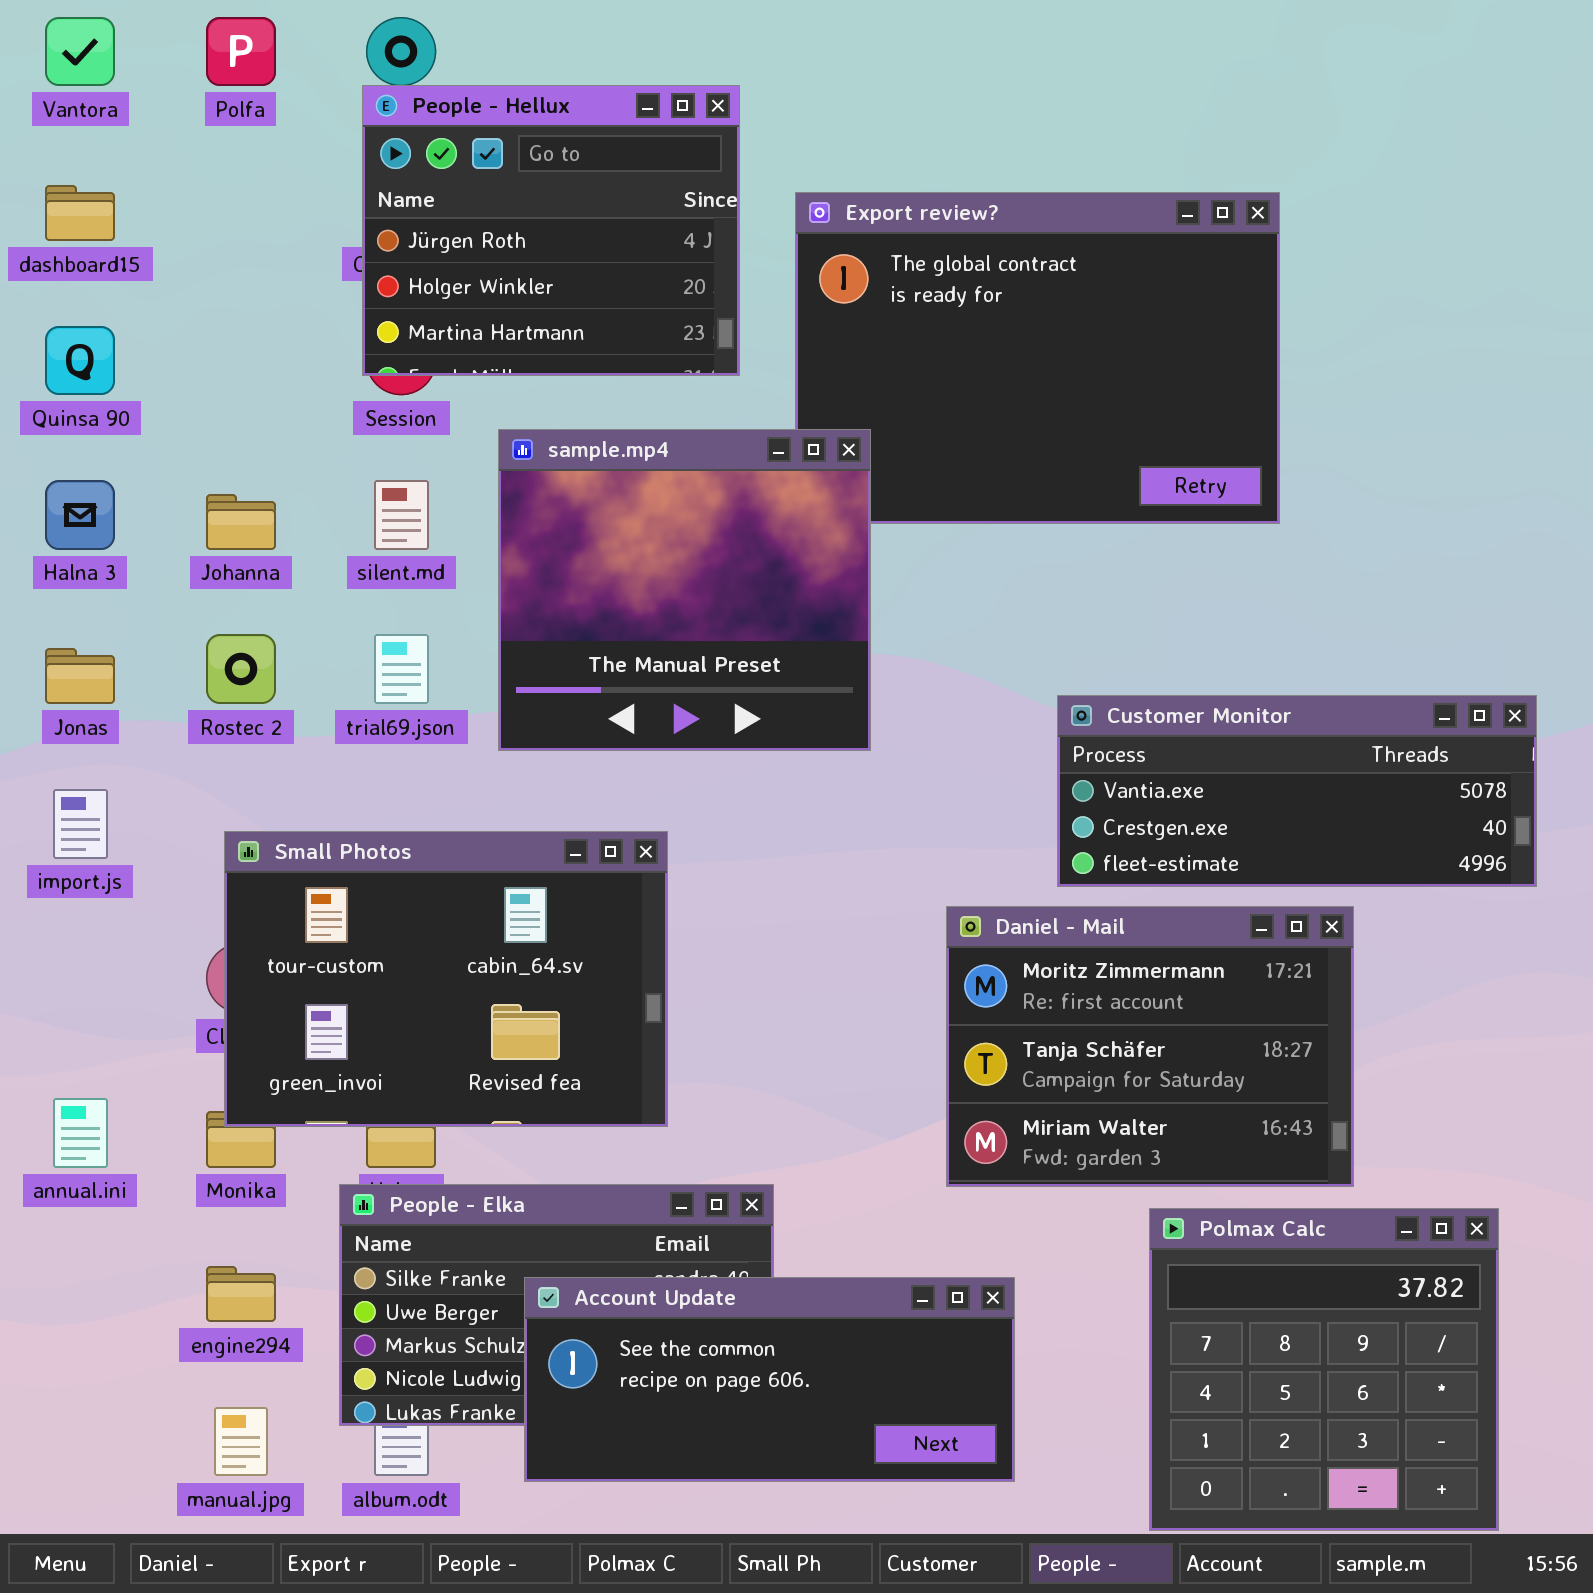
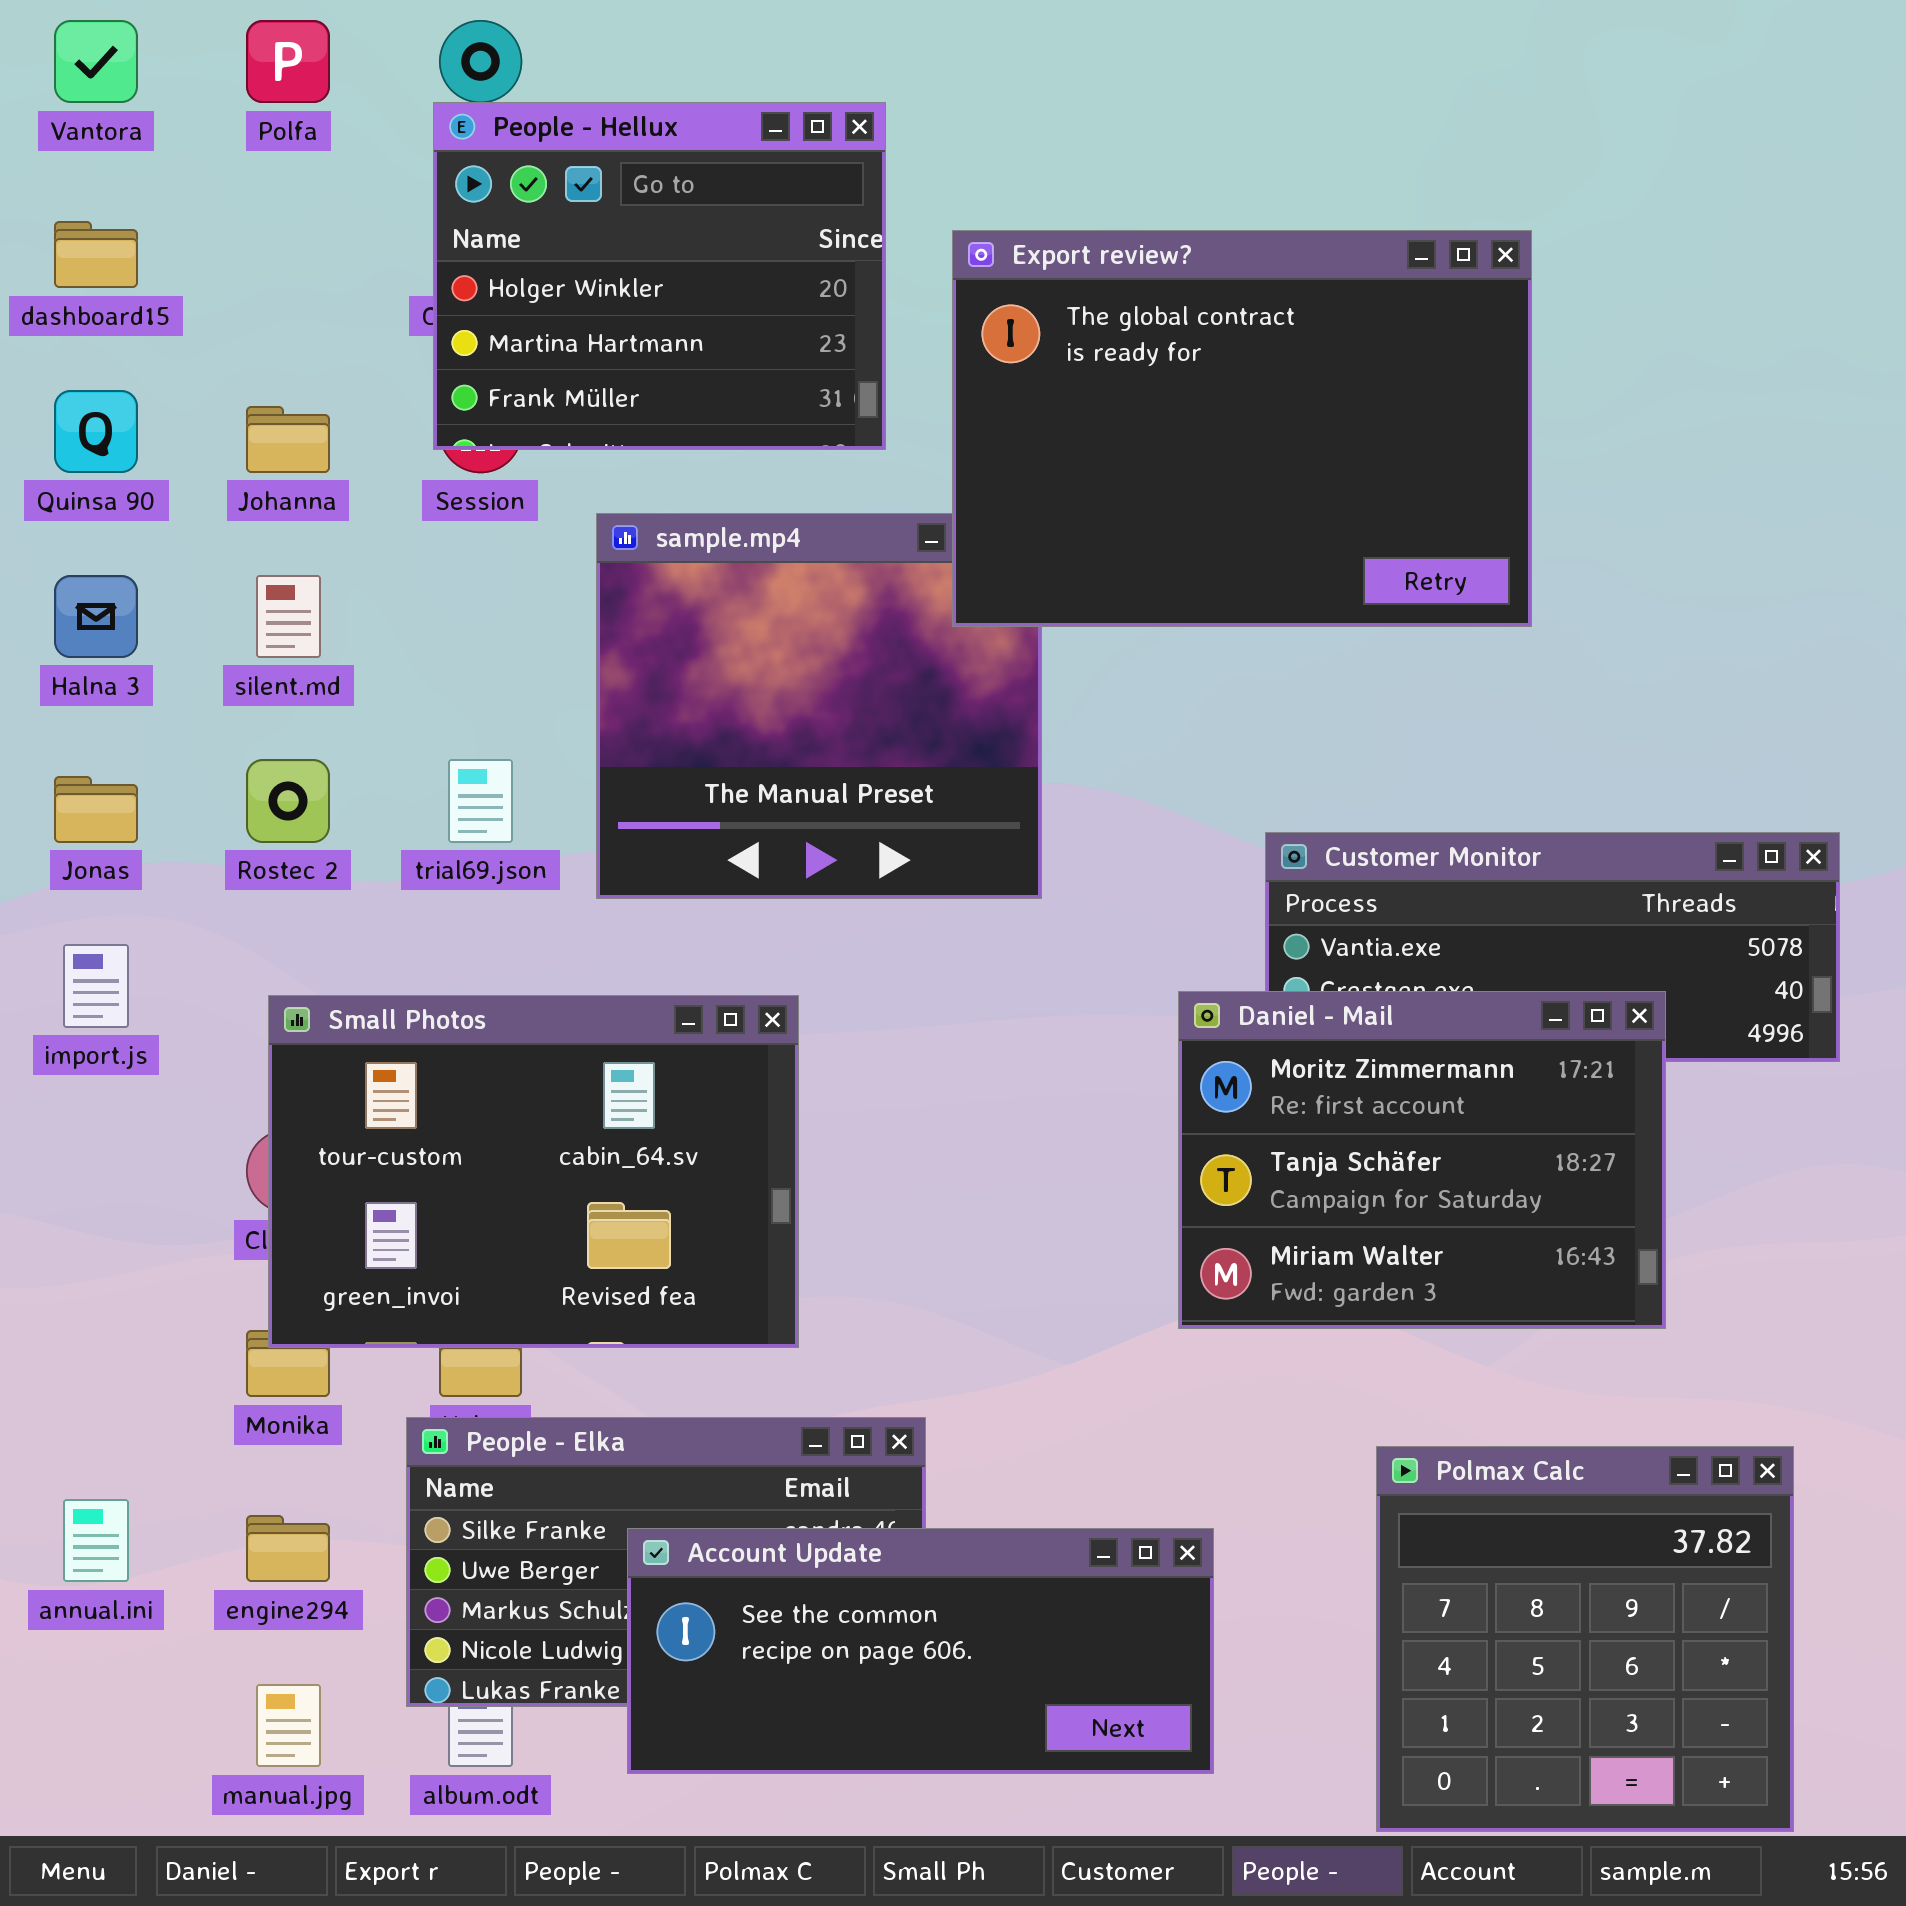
People - Hellux: [362,85,740,376] -> [433,102,886,450], scrolled down 1 row
Export review?: [795,192,1280,524] -> [952,230,1532,627], raised
silent.md: [374,480,429,550] -> [256,575,321,658], moved
Johanna: [206,494,276,550] -> [246,406,330,473], moved
Daniel - Mail: [946,906,1354,1187] -> [1178,991,1666,1329], moved
annual.ini: [53,1098,108,1168] -> [63,1499,129,1582], moved

